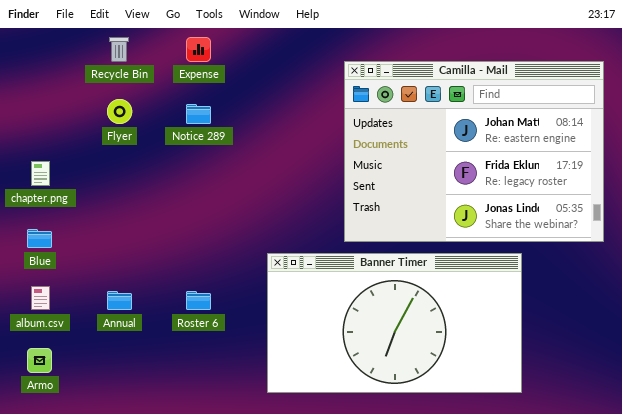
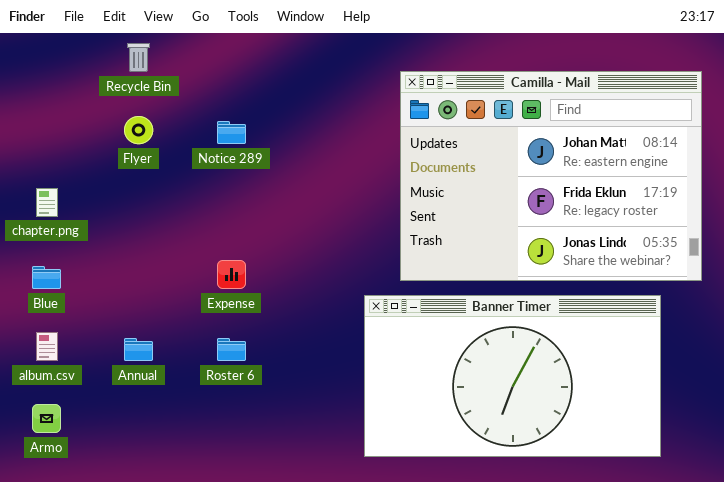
Expense: [186,37,211,62] -> [217,260,246,289], moved
Banner Timer: [267,253,522,393] -> [364,295,661,457], moved

